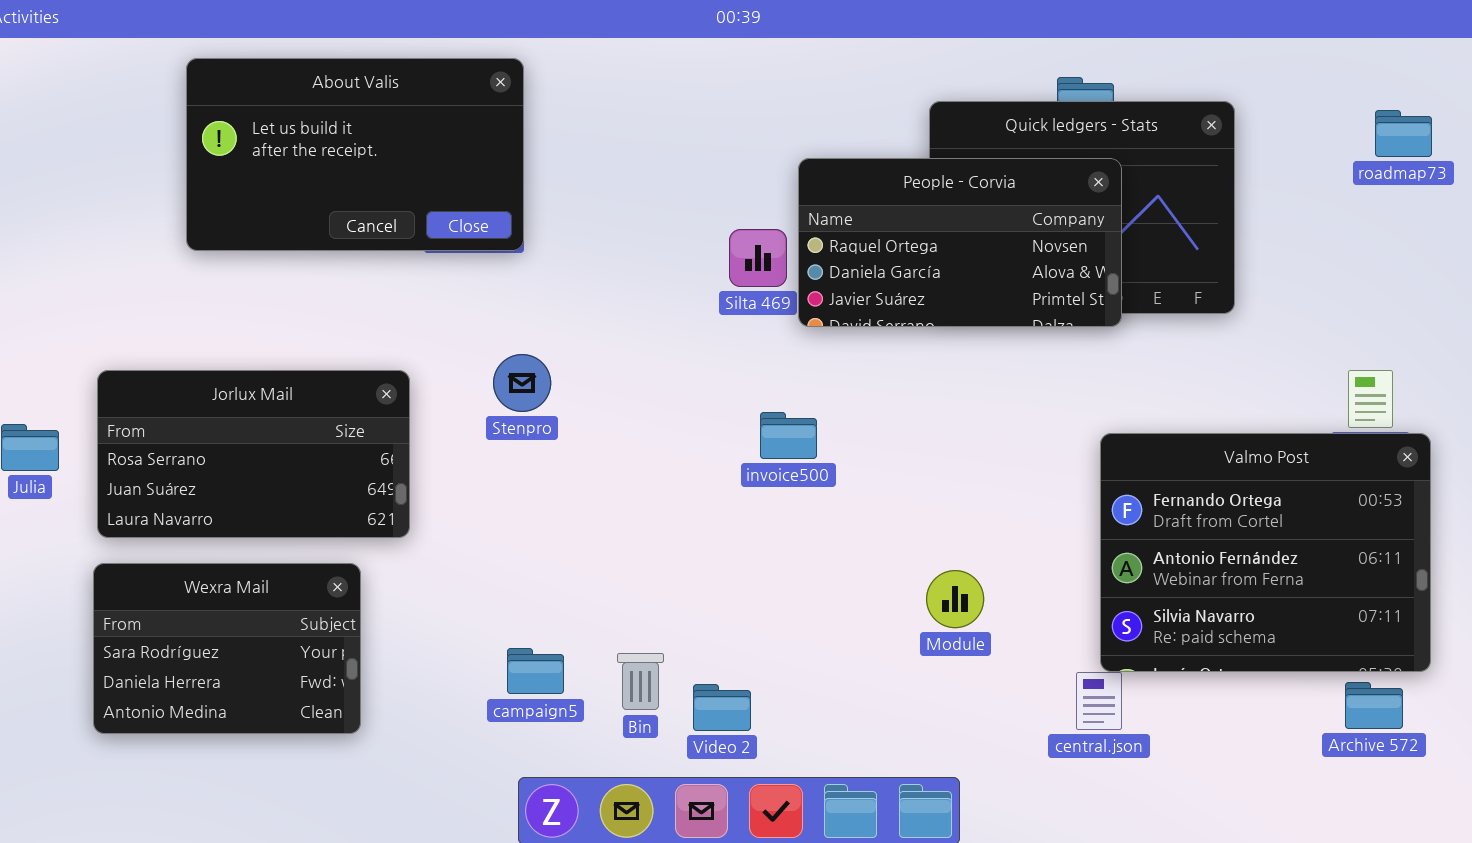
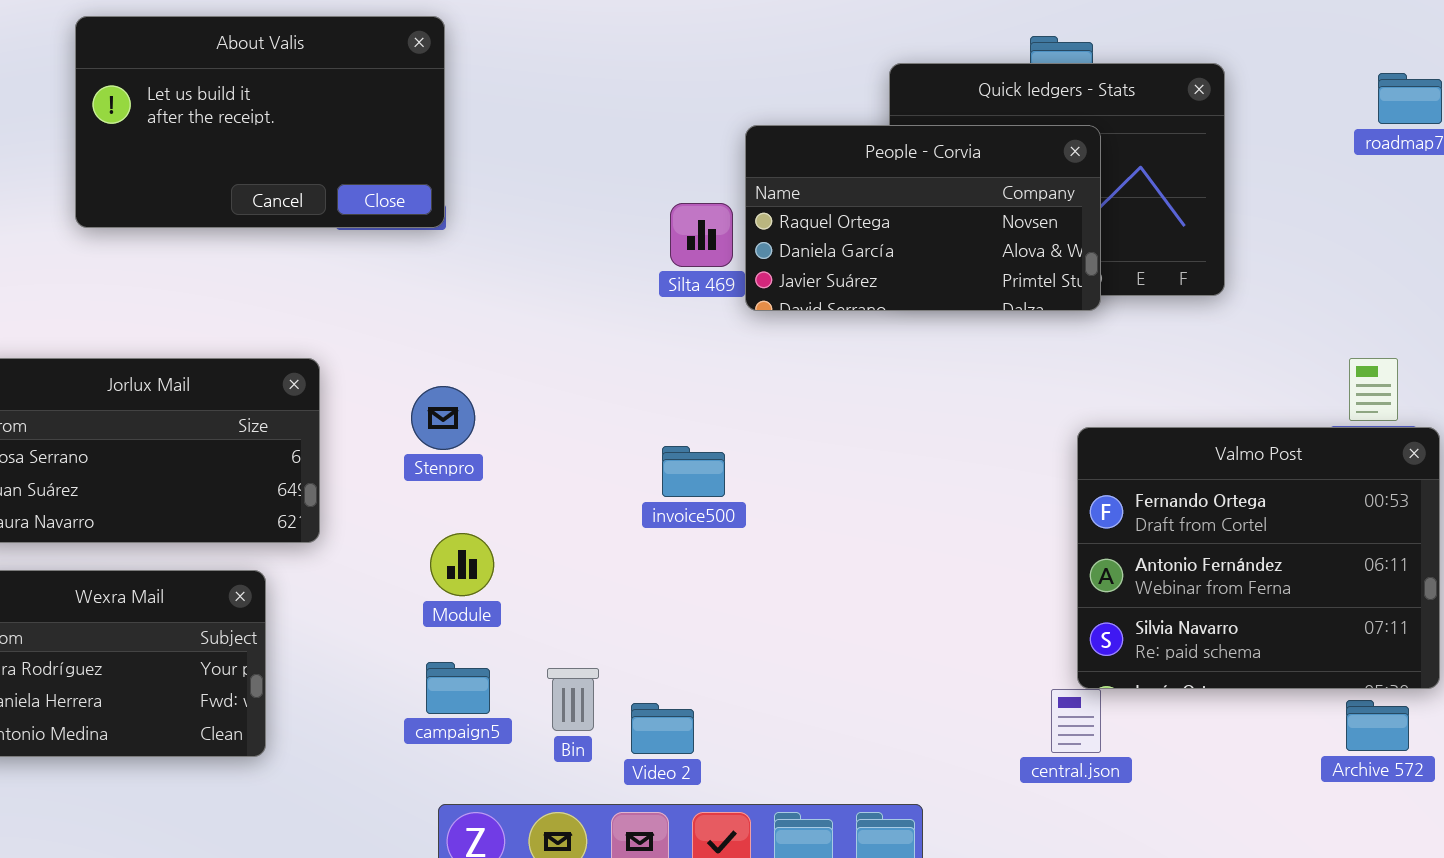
Stenpro: [493,354,551,412] -> [411,386,475,450], moved
invoice500: [760,412,817,459] -> [662,446,725,497], moved
Module: [926,570,984,628] -> [430,533,494,596], moved

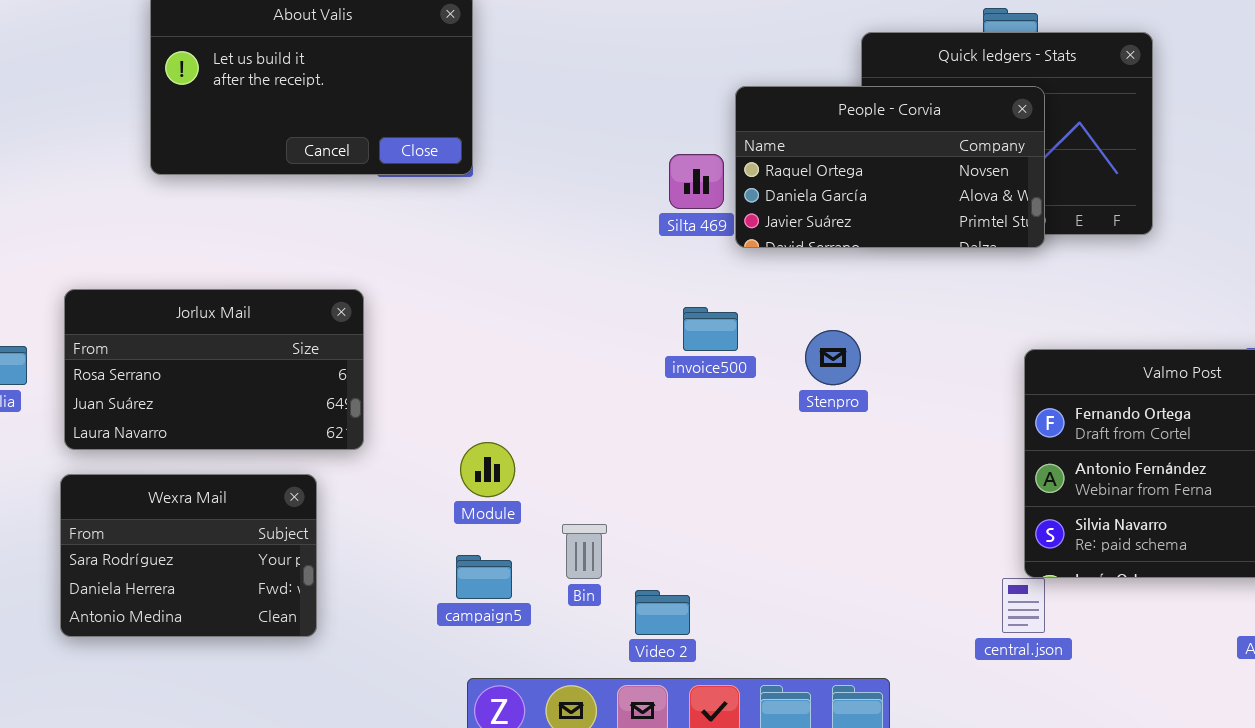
Stenpro: [411,386,475,450] -> [805,330,861,385], moved
invoice500: [662,446,725,497] -> [683,307,738,351], moved
Bin: [547,668,599,731] -> [562,524,607,579], moved

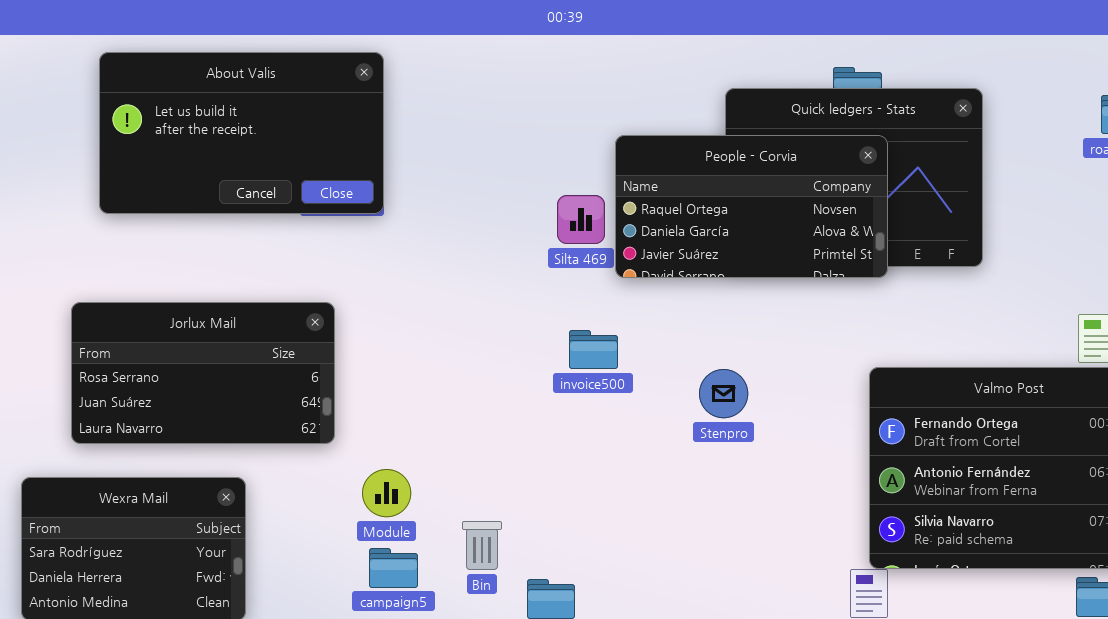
Jorlux Mail: [64,289,364,450] -> [71,302,335,444], moved
Stenpro: [805,330,861,385] -> [699,369,748,418], moved
Module: [460,442,515,497] -> [362,469,411,517], moved

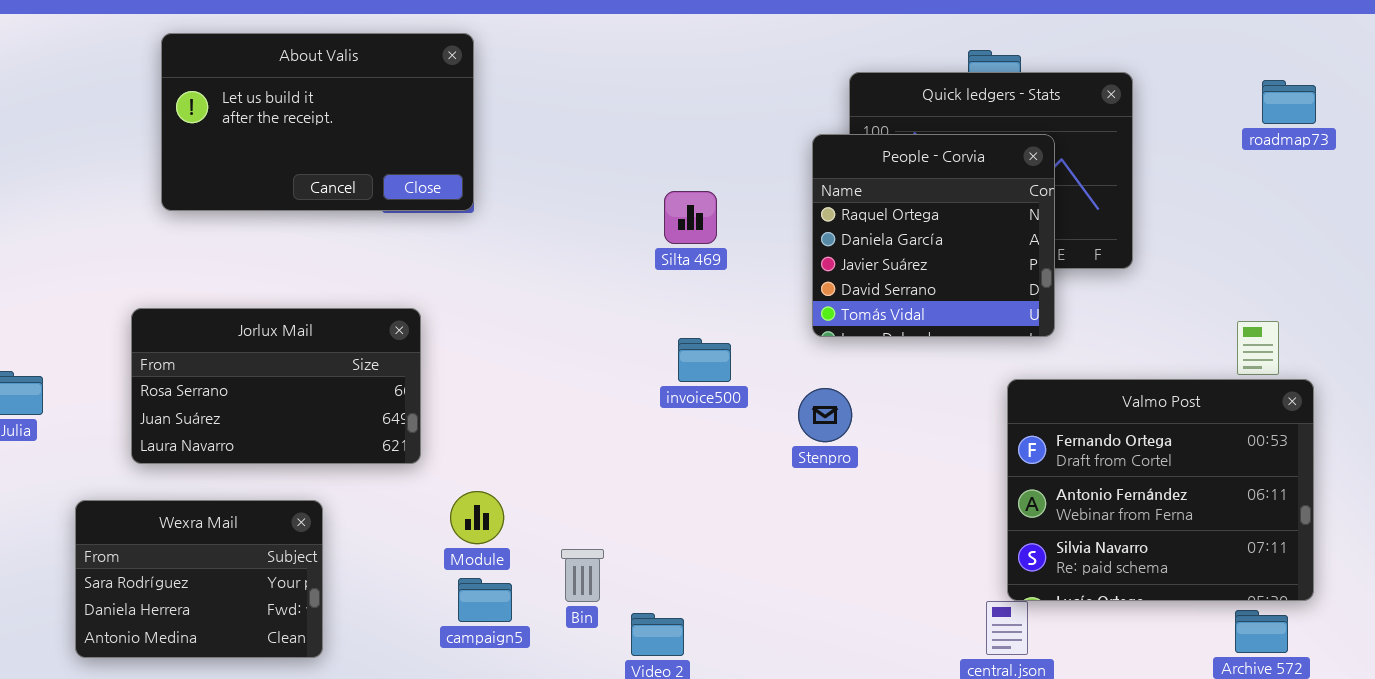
People - Corvia: [615,135,888,278] -> [812,134,1055,337], moved, resized
Stenpro: [699,369,748,418] -> [798,388,852,442], moved

